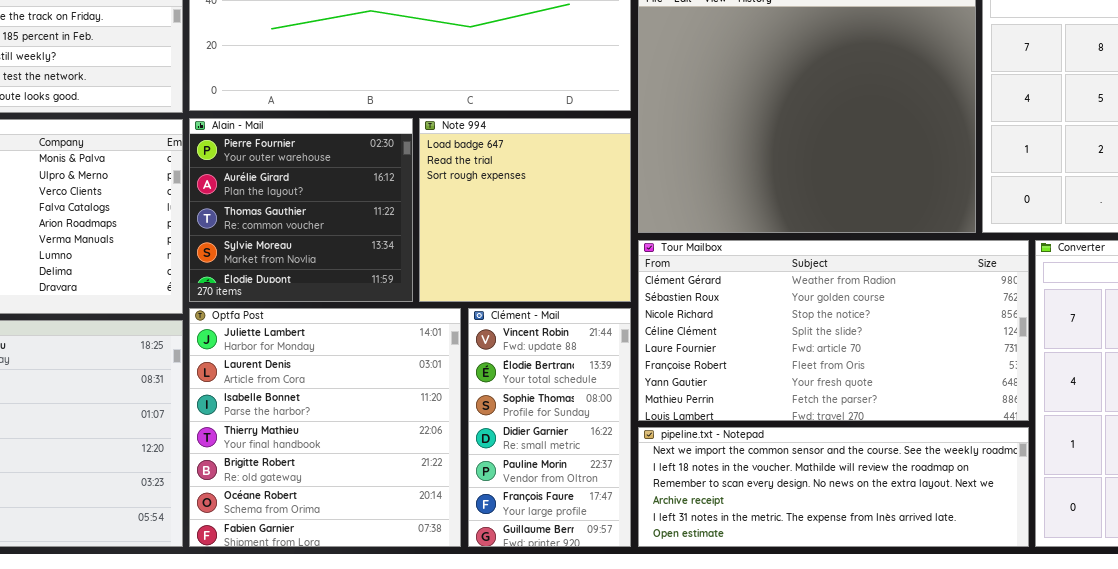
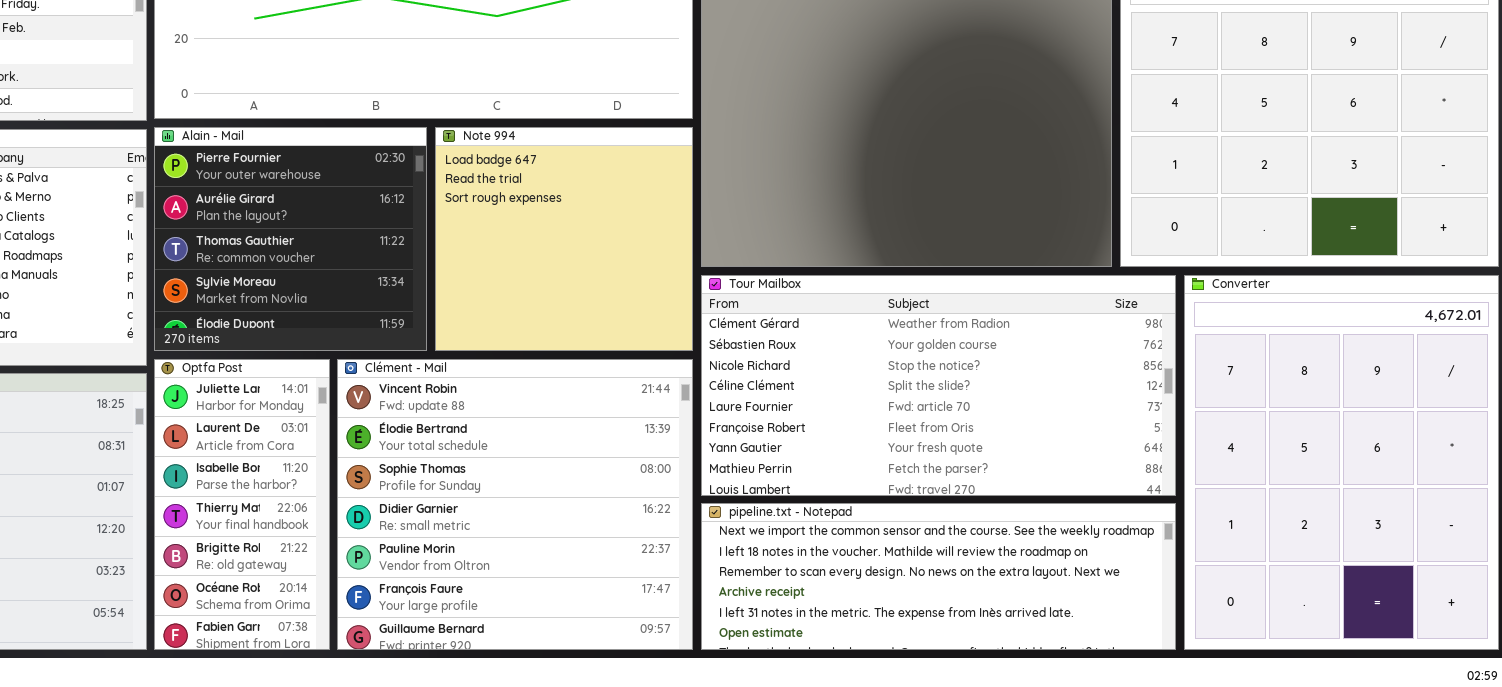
Optfa Post: [189,308,461,547] -> [154,359,330,650], resized
Clément - Mail: [468,308,631,547] -> [337,359,693,650], resized

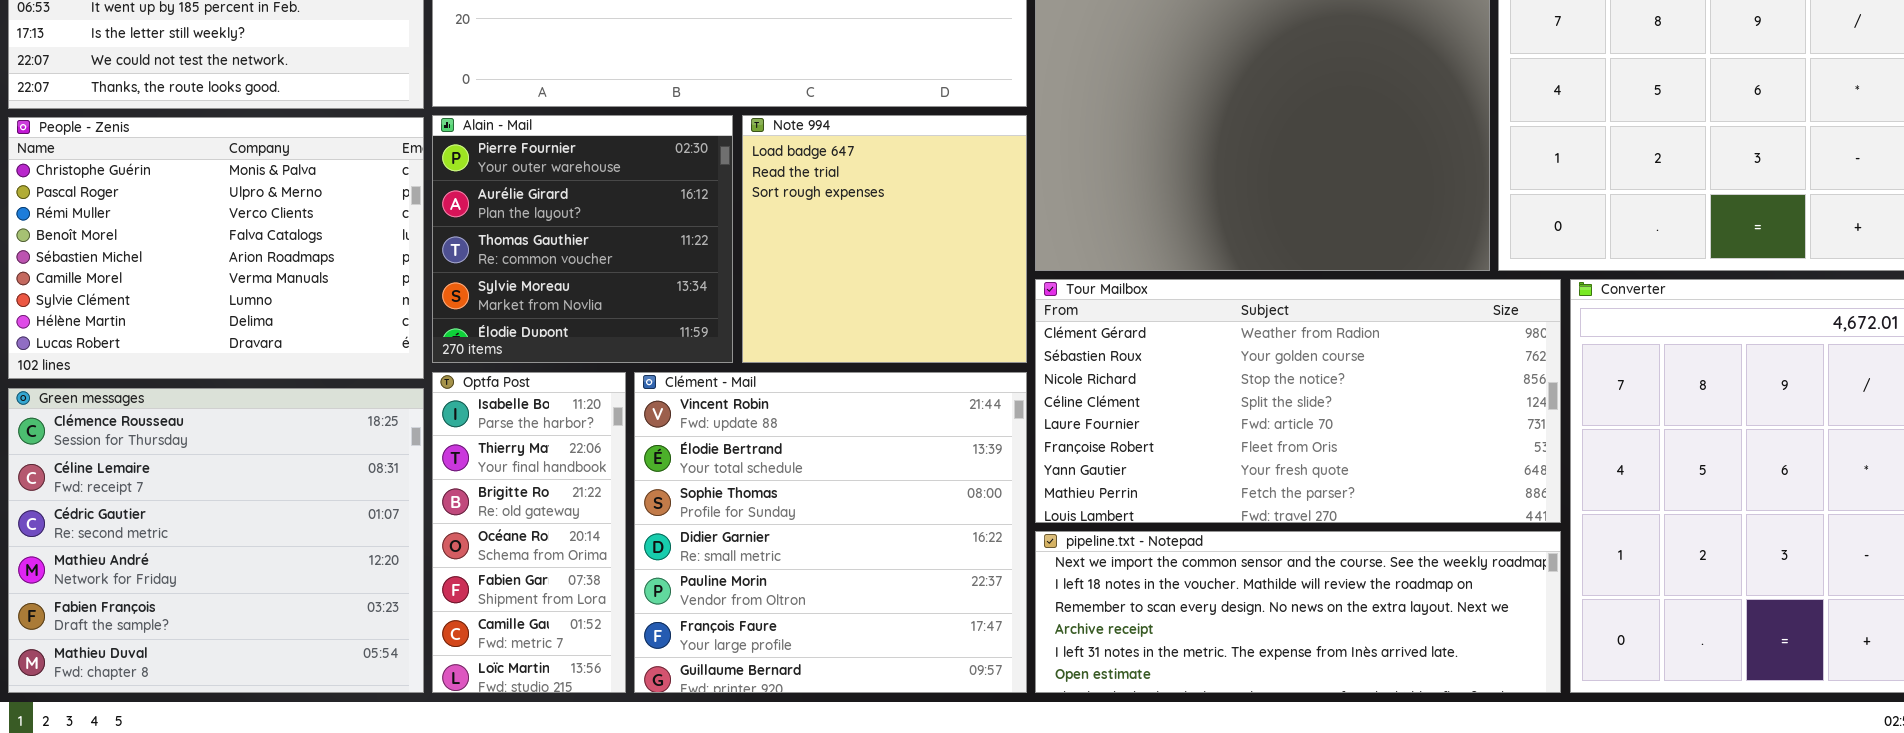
Optfa Post: [154,359,330,650] -> [432,372,626,693], scrolled down 2 rows

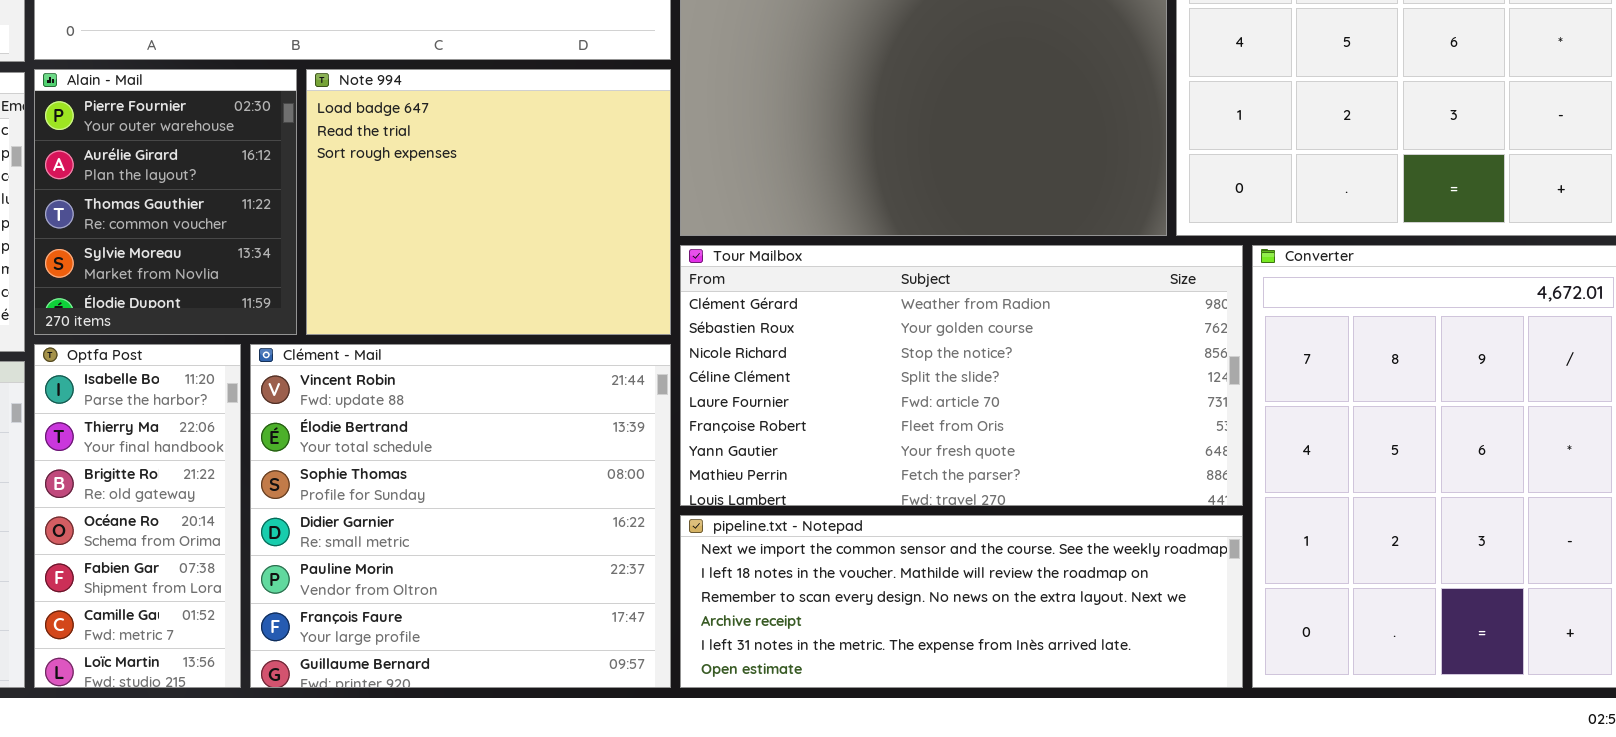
Alain - Mail: [432,115,733,363] -> [34,69,297,335], resized
Note 994: [742,115,1027,363] -> [306,69,671,335], resized

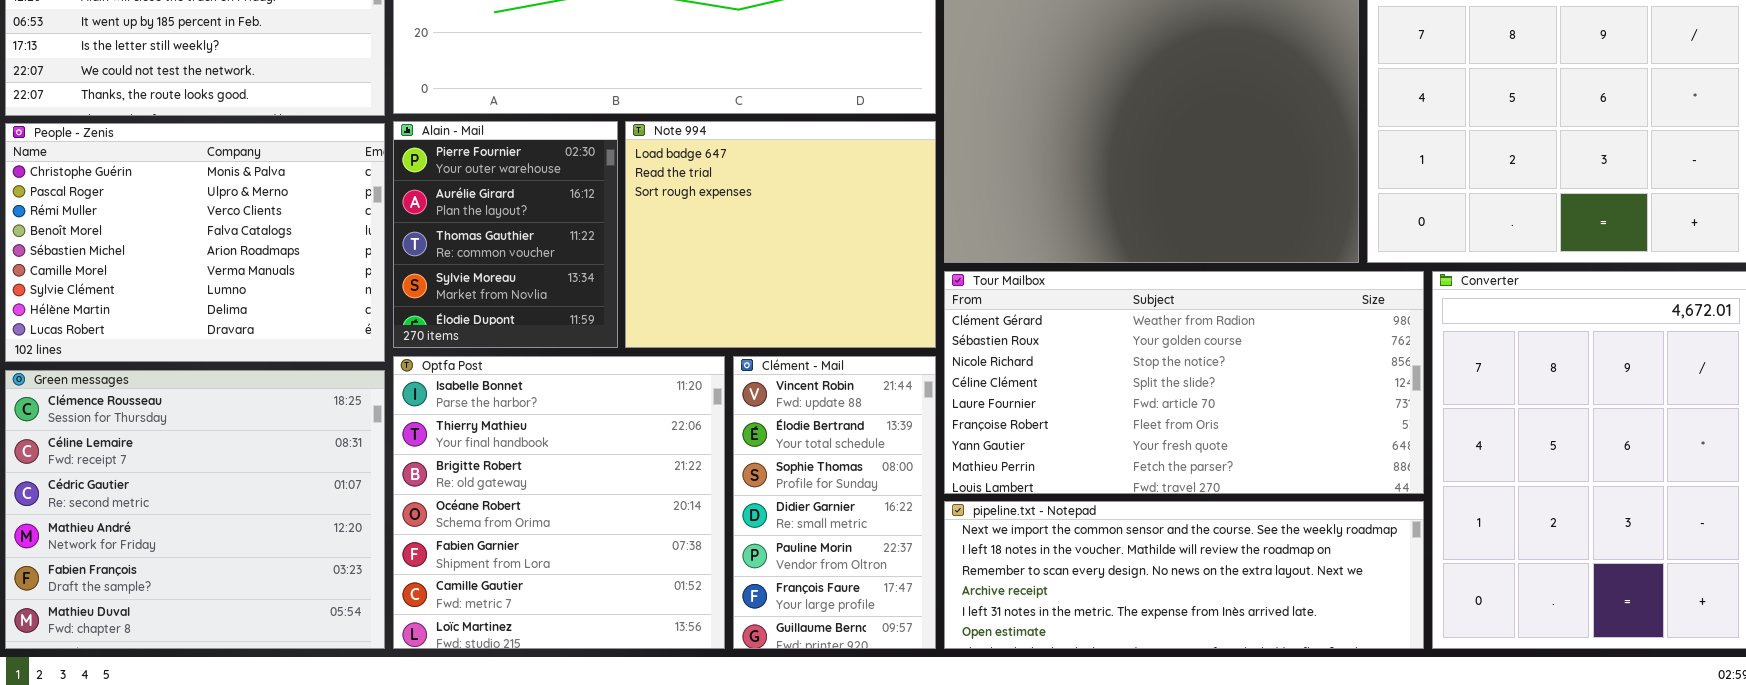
Optfa Post: [34,344,241,688] -> [393,356,725,649], resized
Clément - Mail: [250,344,671,688] -> [733,356,936,649], resized

